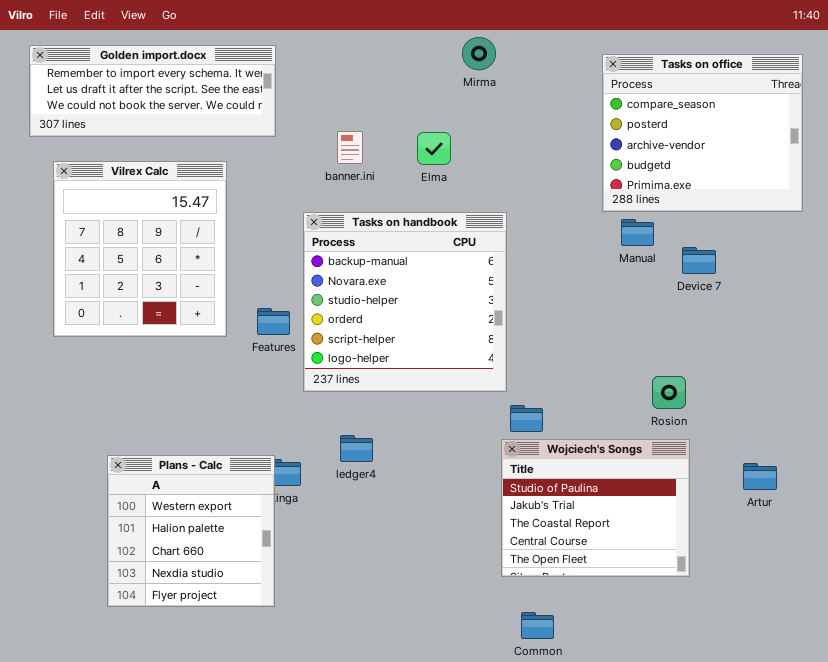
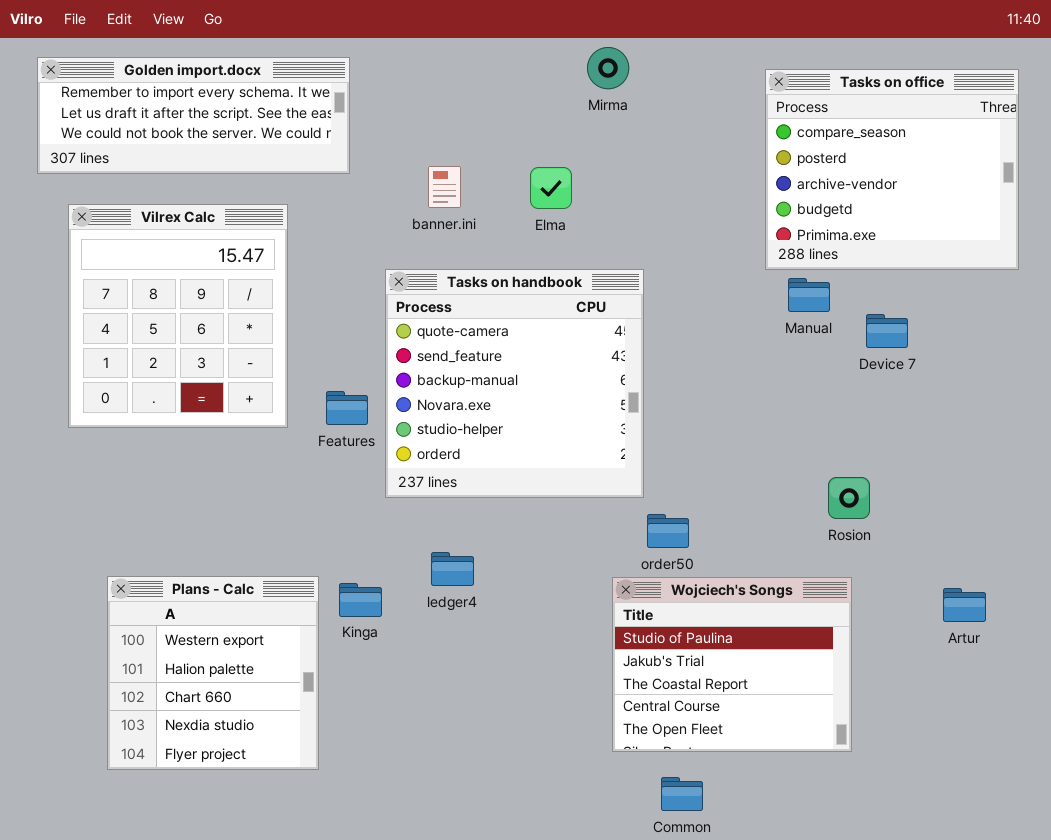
Tasks on handbook: [303,212,507,392] -> [385,269,644,498], scrolled up 2 rows
Wojciech's Songs: [501,439,690,577] -> [612,577,852,752], moved
Plans - Calc: [107,455,275,607] -> [107,576,319,770], moved

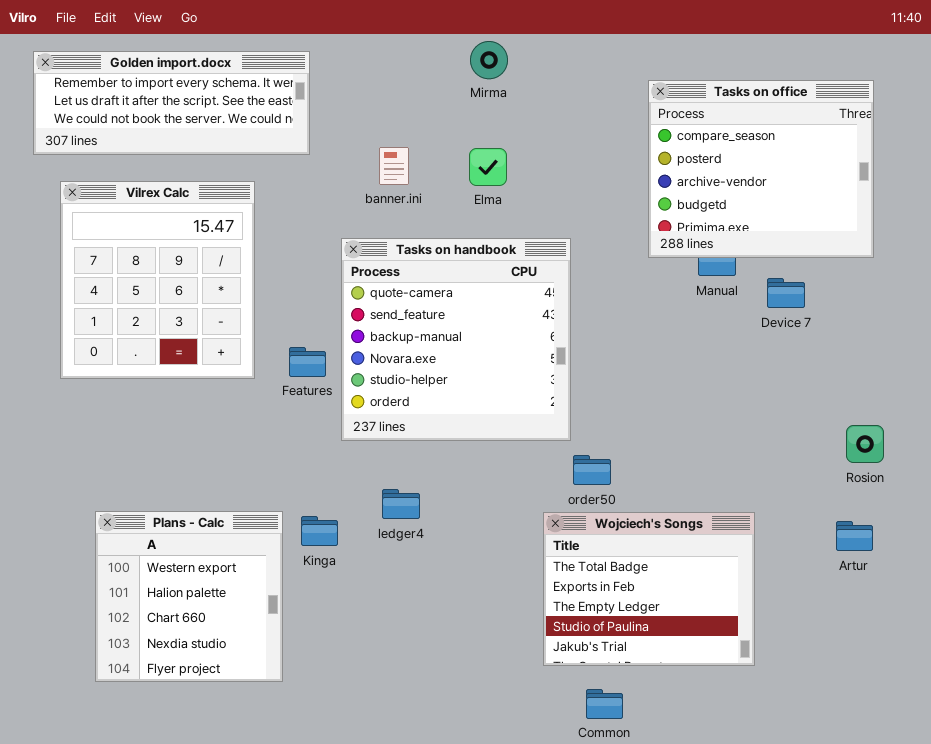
Mirma: [587,47,629,89] -> [470,41,508,79], moved
Tasks on office: [765,69,1019,270] -> [648,80,874,258], moved
Rosion: [828,477,870,519] -> [846,425,884,463], moved
Wojciech's Songs: [612,577,852,752] -> [543,512,755,666], scrolled up 3 rows

